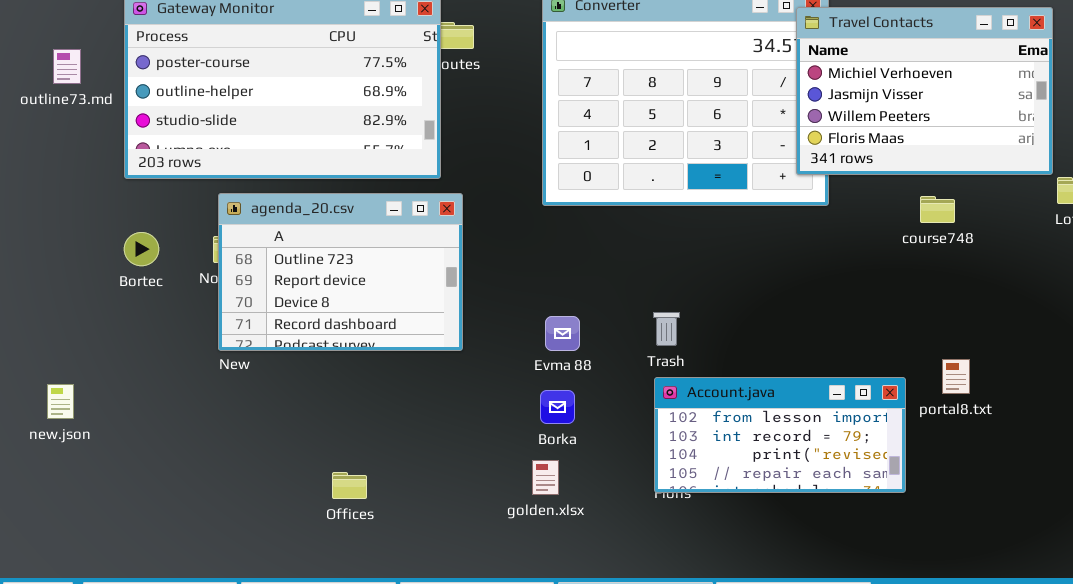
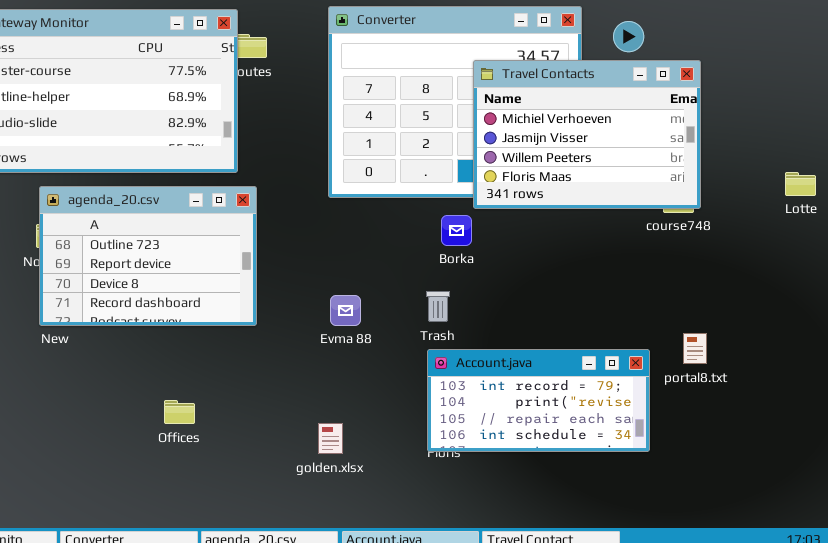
Travel Contacts: [796,7,1053,175] -> [473,60,701,209], moved
Account.java: [654,377,906,493] -> [427,349,650,452], scrolled down 1 row
Borka: [540,390,575,424] -> [441,215,472,246], moved
Offices: [332,472,367,499] -> [164,400,195,424], moved

